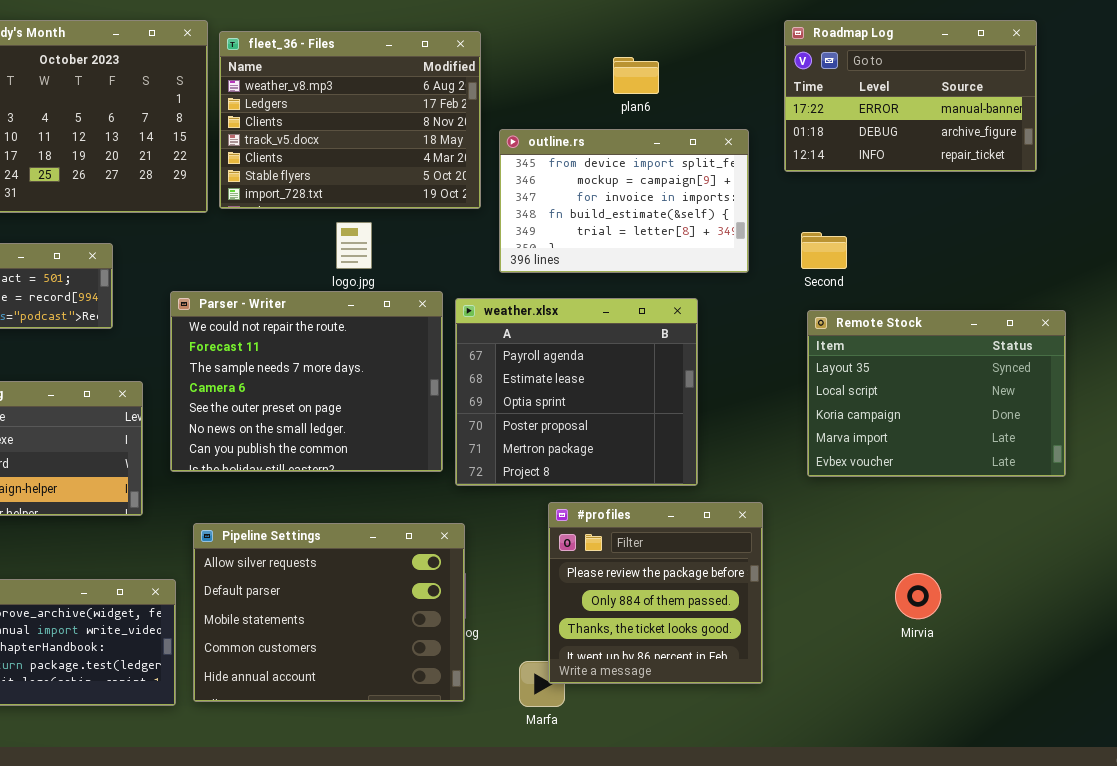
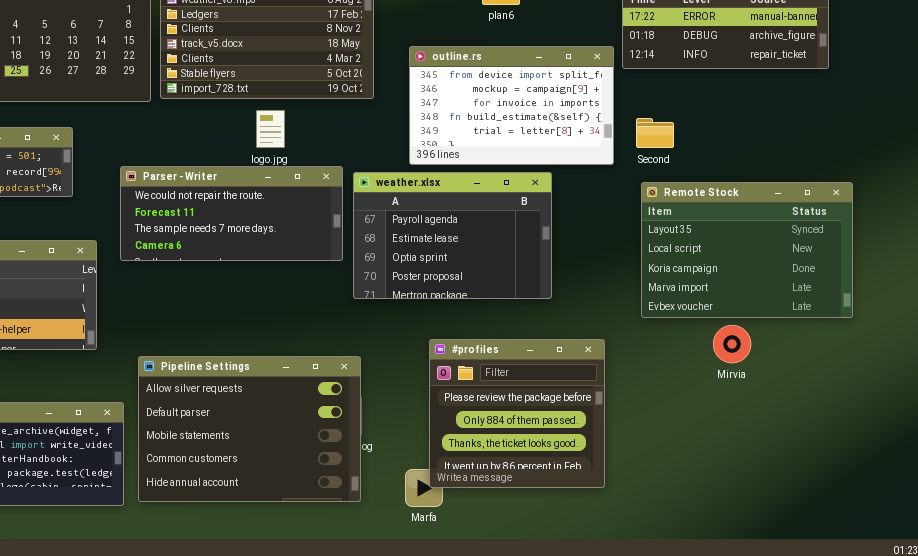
outline.rs: [499,129,749,273] -> [409,46,614,165], moved
Parser - Writer: [170,291,443,472] -> [120,166,343,261], resized
weather.xlsx: [455,298,698,486] -> [353,172,552,299], resized
Mirvia: [895,573,941,619] -> [713,325,751,363], moved

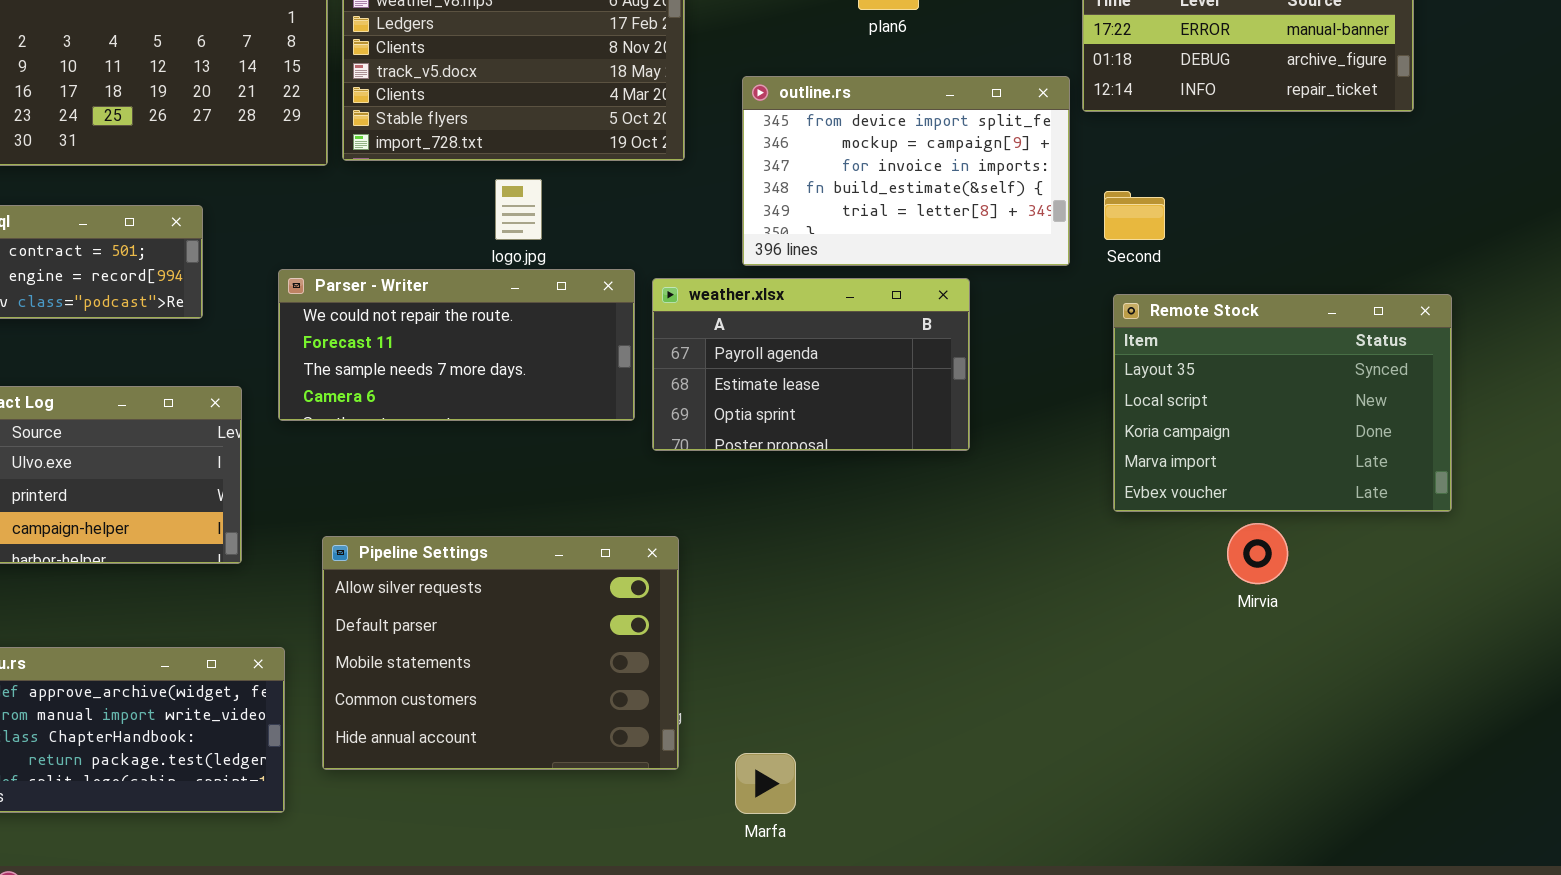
weather.xlsx: [353,172,552,299] -> [652,278,970,451], resized
#profiles: [429,339,605,488] -> none, closed
Pipeline Settings: [138,356,361,502] -> [322,536,679,770], moved

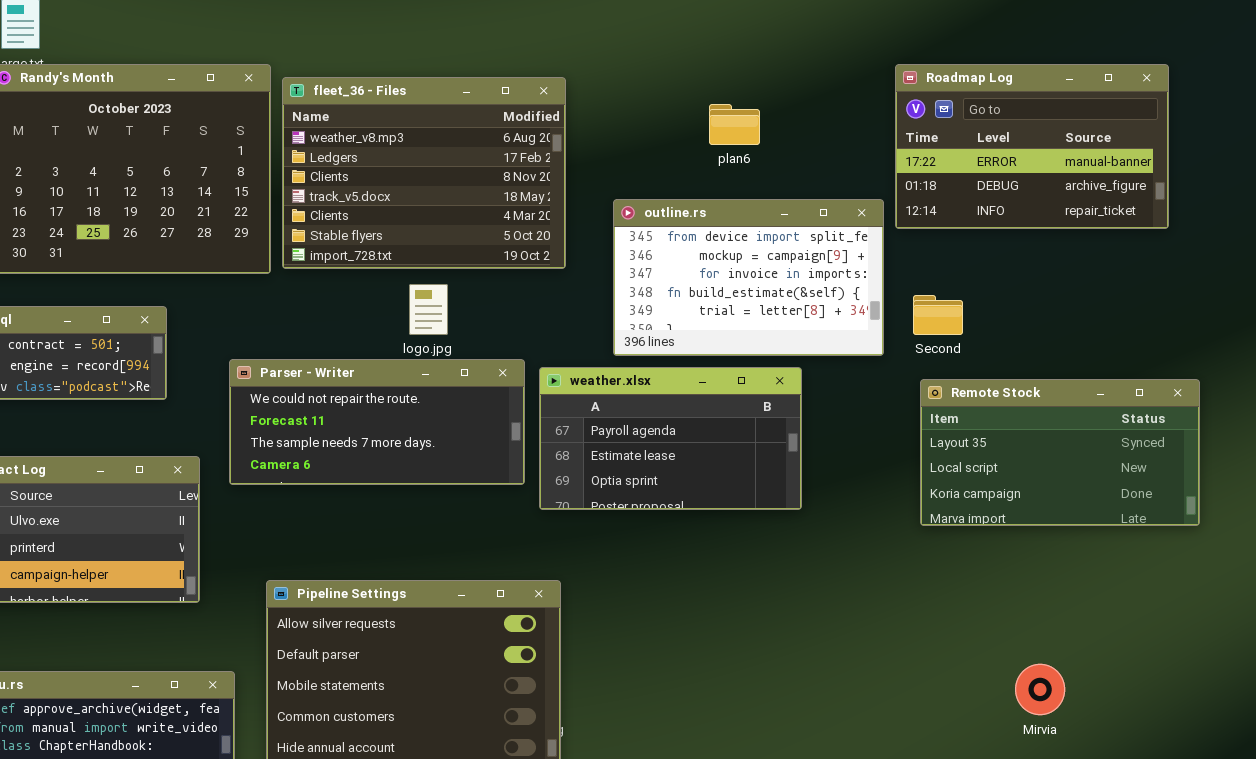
Remote Stock: [1113,294,1452,512] -> [920,379,1200,526], resized
Mirvia: [1227,523,1288,584] -> [1015,664,1065,715], moved

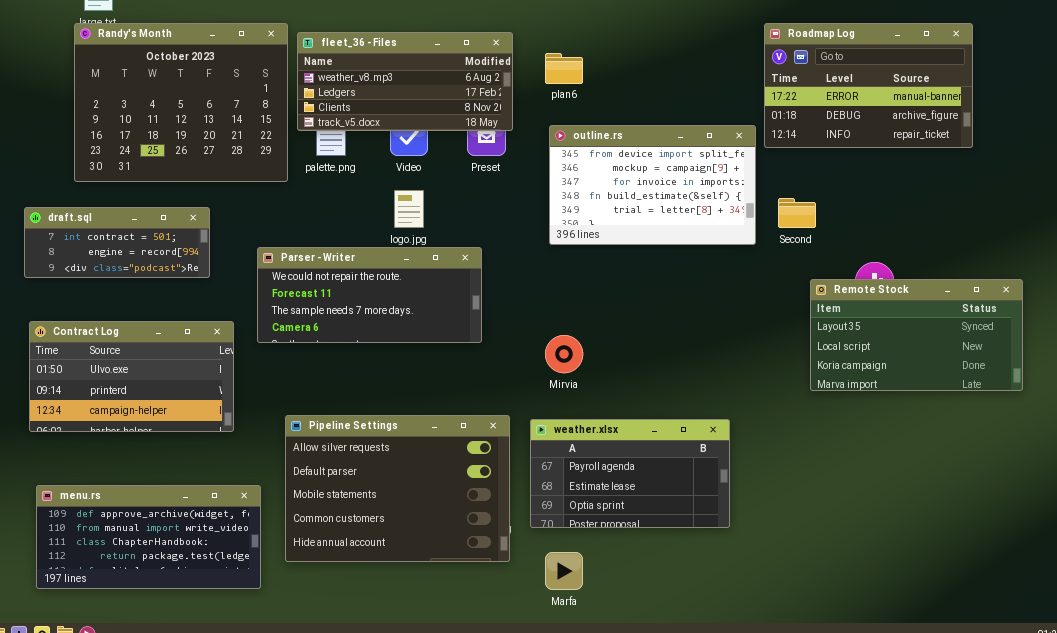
fleet_36 - Files: [282,77,566,269] -> [297,32,513,131], resized
plan6: [709,104,760,145] -> [545,53,583,84], moved
weather.xlsx: [539,367,802,510] -> [530,419,730,528], moved
Remote Stock: [920,379,1200,526] -> [810,279,1023,391], moved
Mirvia: [1015,664,1065,715] -> [545,335,583,373], moved

